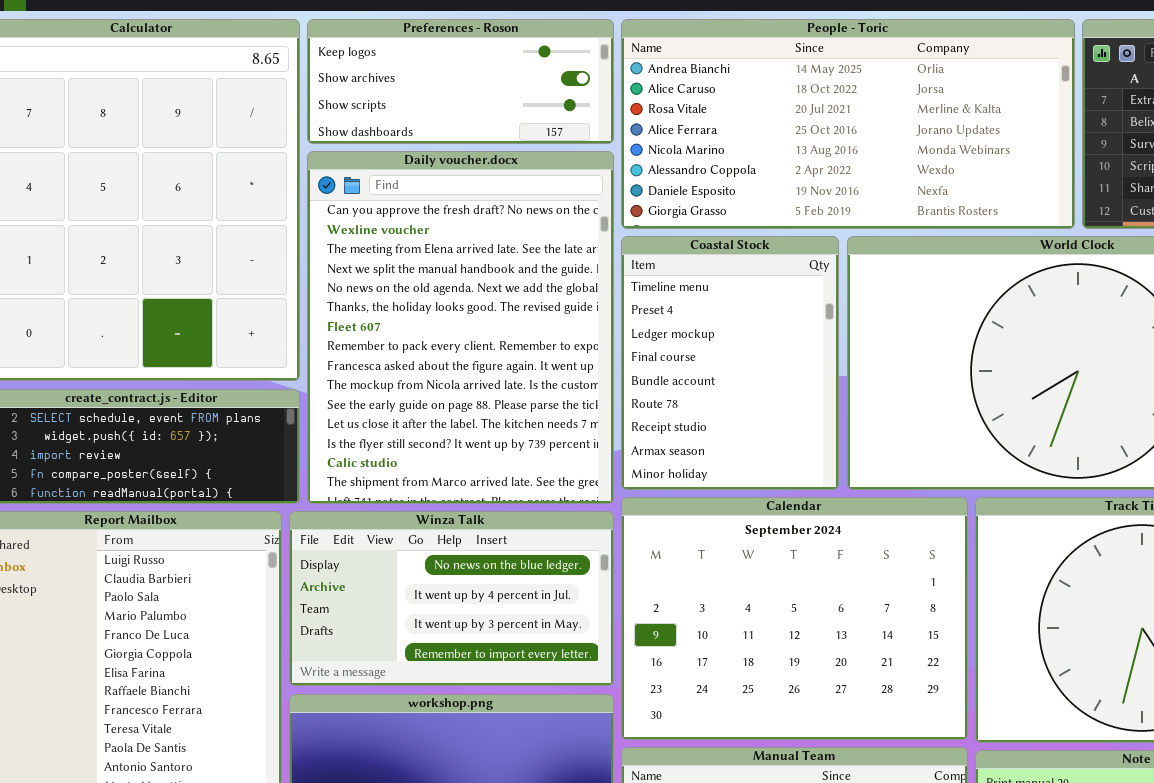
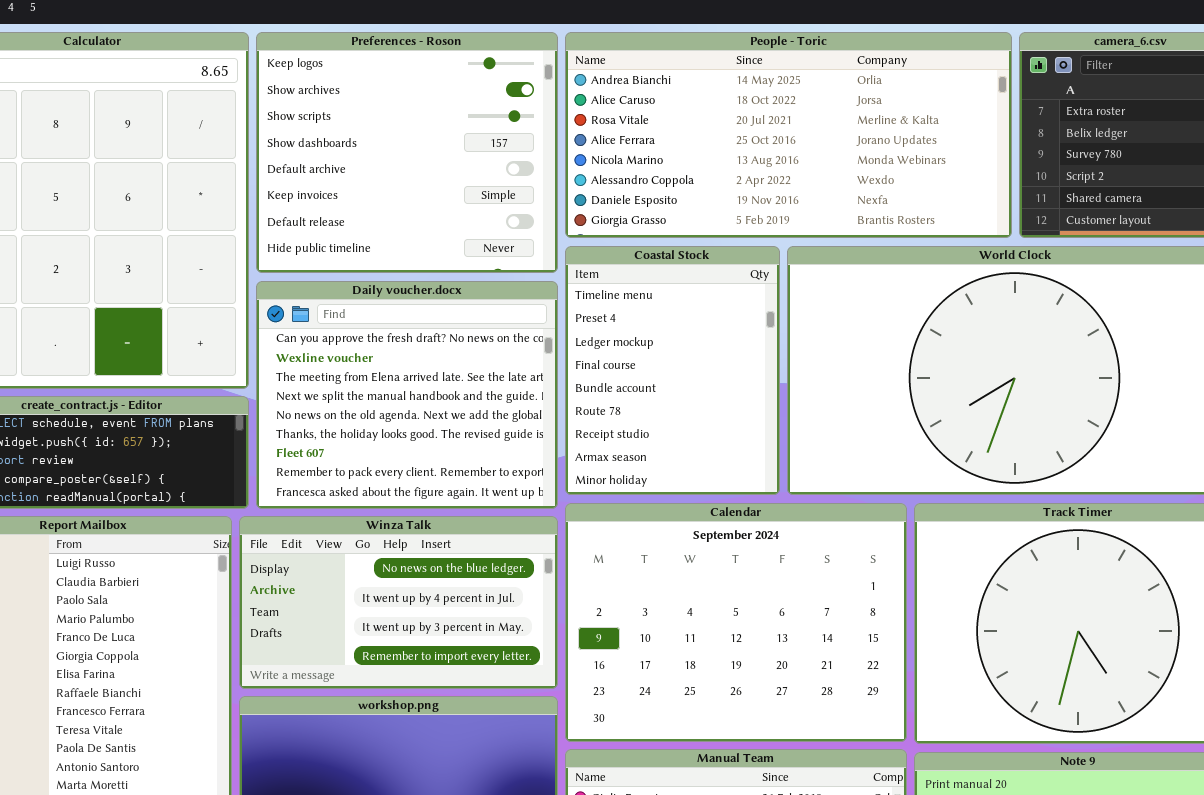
Preferences - Roson: [307,19,614,144] -> [256,32,558,273], resized
Daily voucher.docx: [307,151,614,504] -> [256,281,558,509], resized

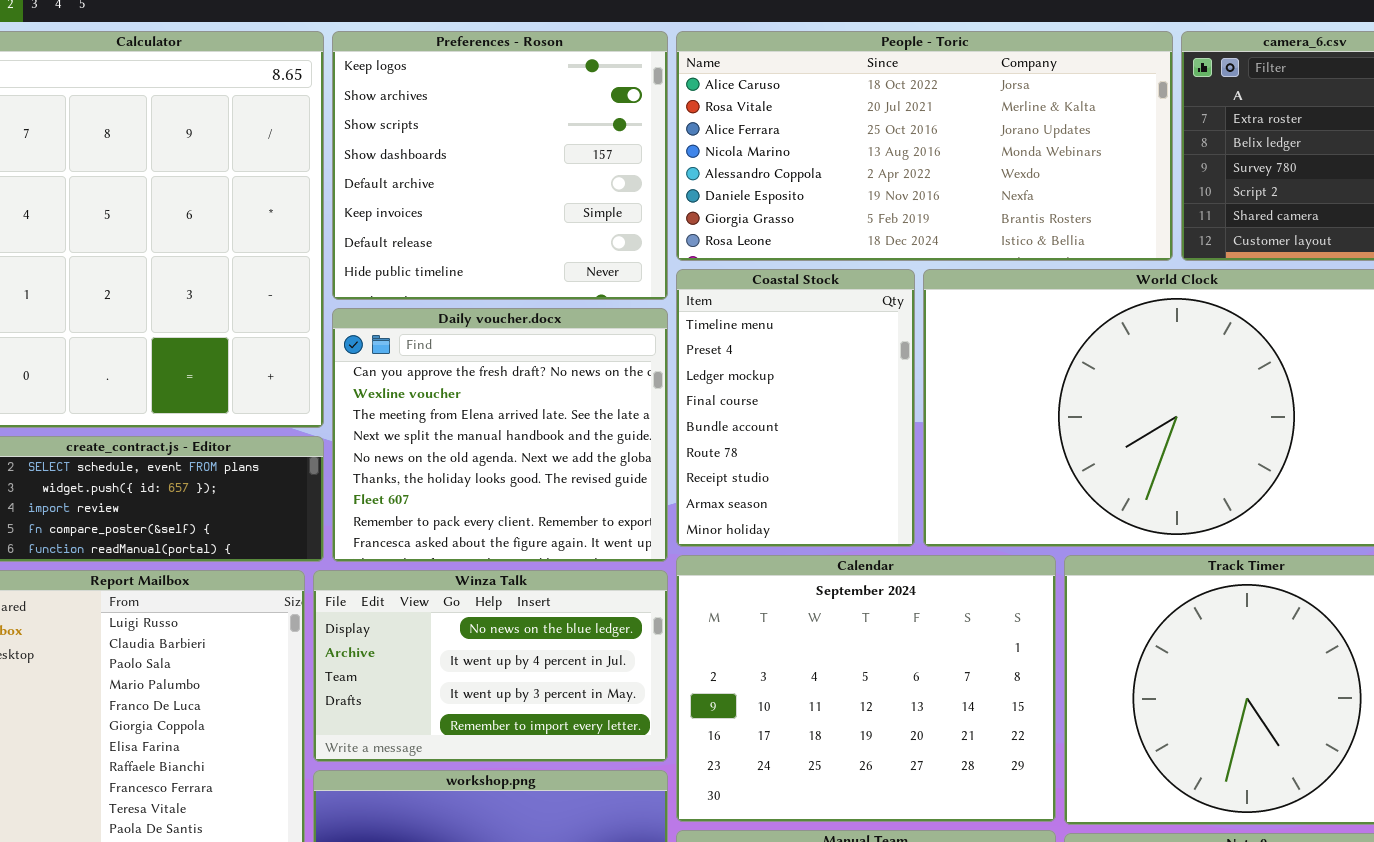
People - Toric: [565,32,1012,238] -> [676,31,1173,261], scrolled down 1 row

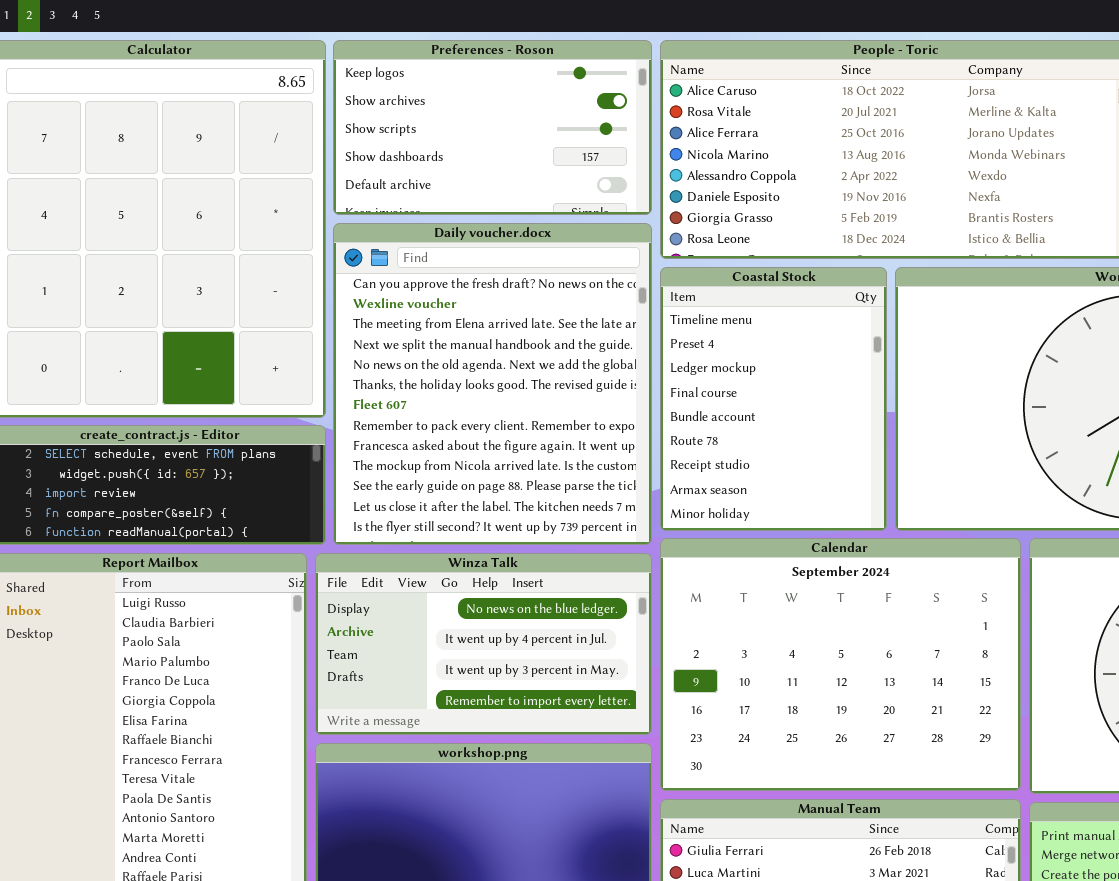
Preferences - Roson: [332,31,668,300] -> [333,40,652,215], resized
Daily voucher.docx: [332,308,668,562] -> [333,223,652,545], resized

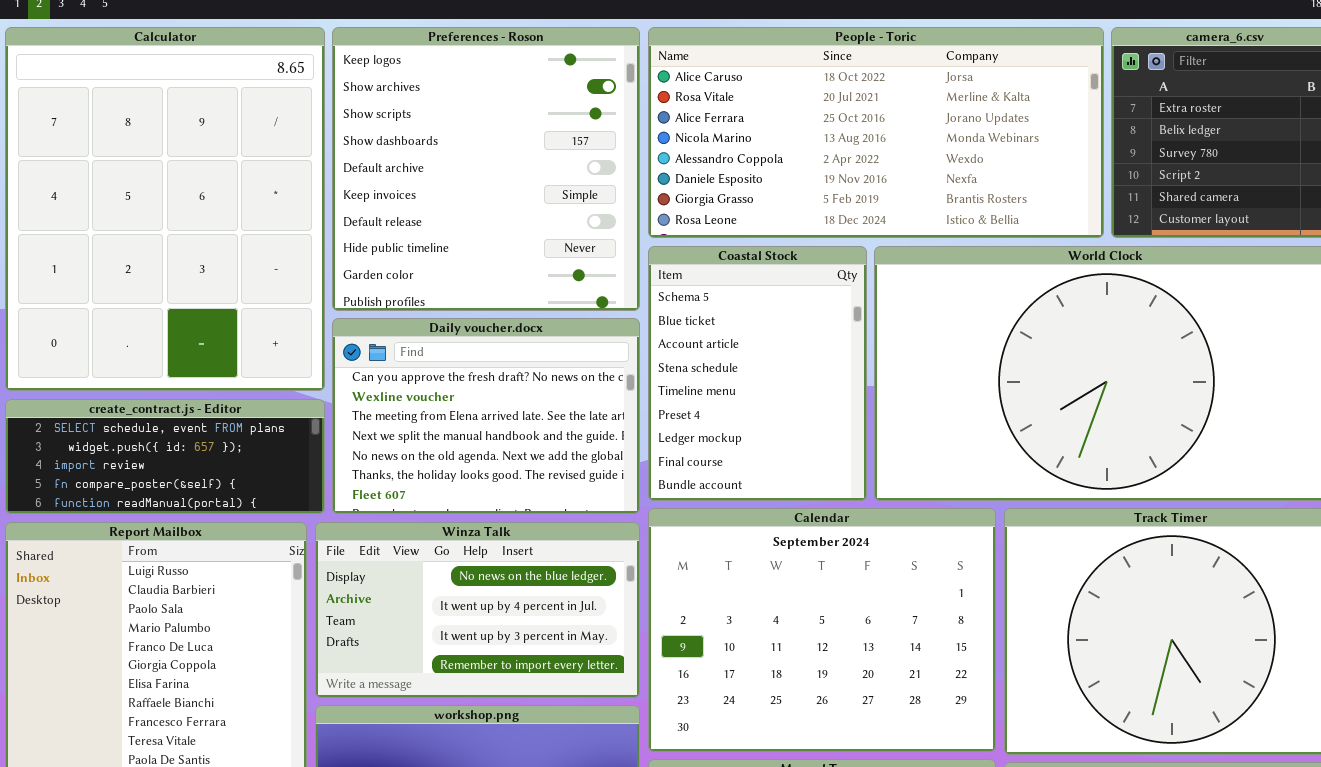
Preferences - Roson: [333,40,652,215] -> [332,27,640,311], resized
Daily voucher.docx: [333,223,652,545] -> [332,318,640,514], resized
Coastal Stock: [660,267,887,531] -> [648,246,867,501], scrolled up 4 rows

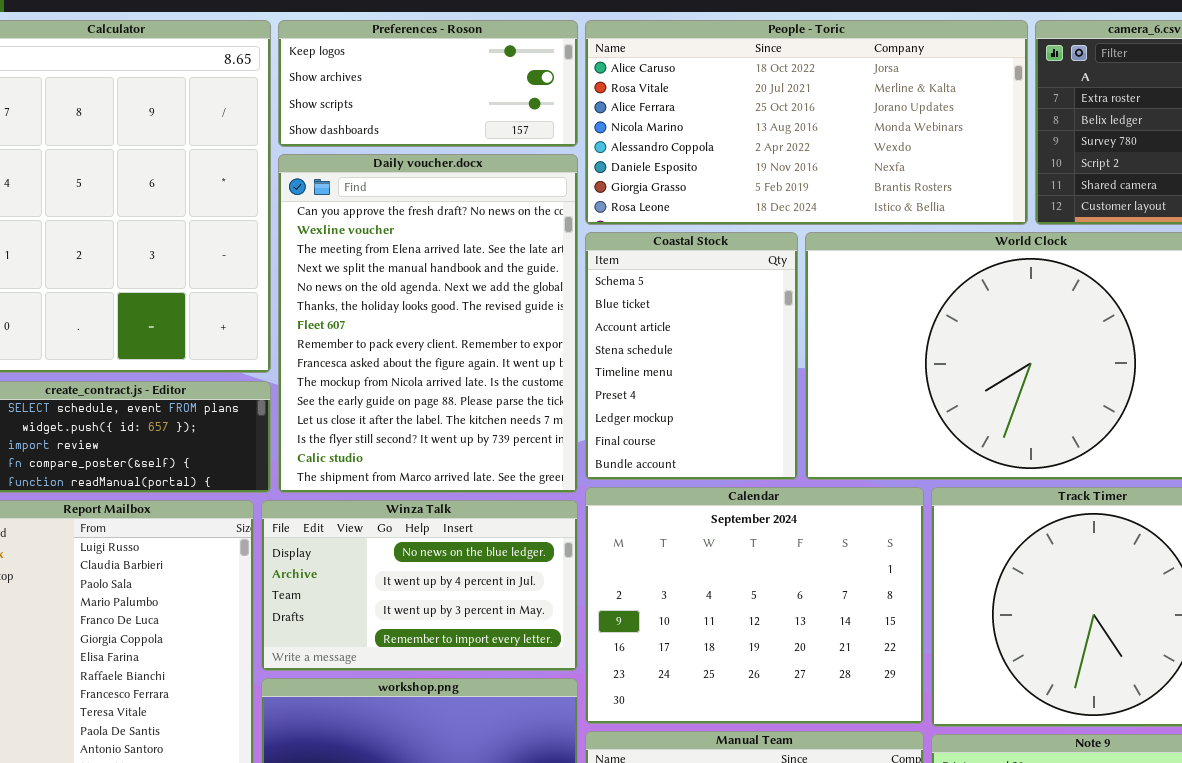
Preferences - Roson: [332,27,640,311] -> [278,20,578,147], resized
Daily voucher.docx: [332,318,640,514] -> [278,154,578,493], resized

